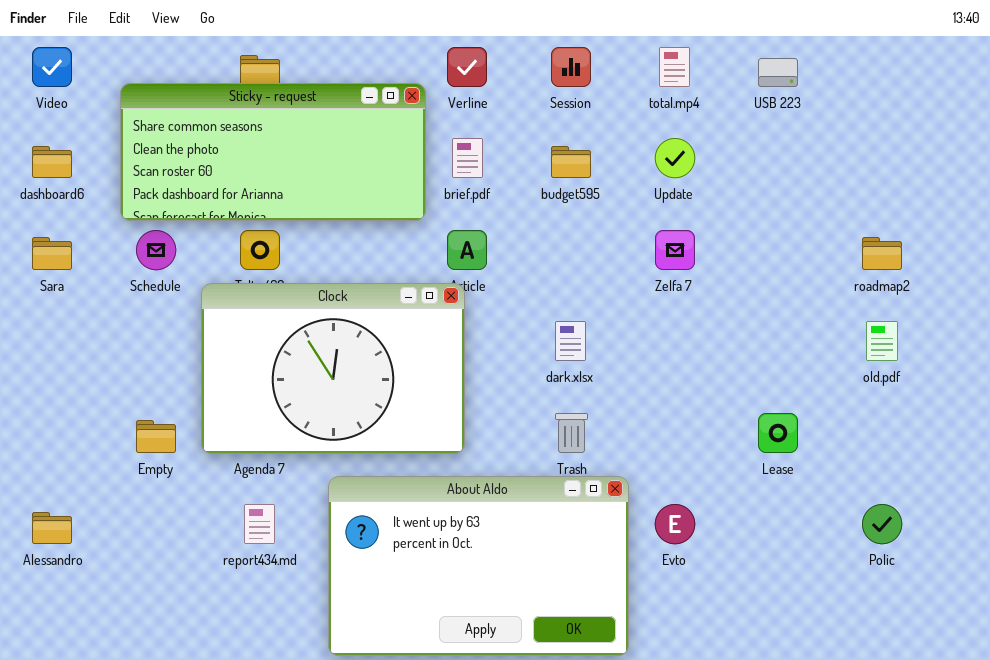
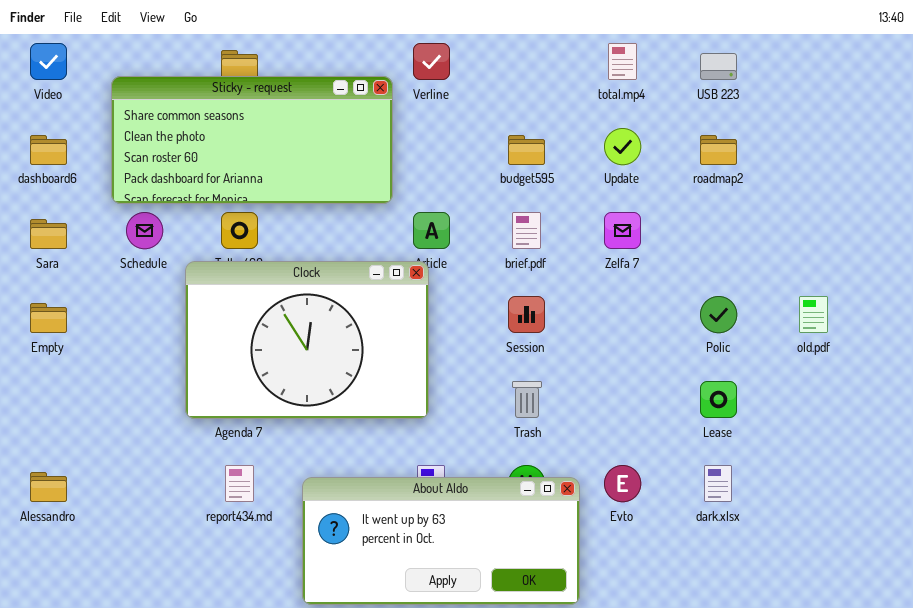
Session: [551,47,591,87] -> [508,296,545,333], moved
brief.pdf: [452,138,483,178] -> [512,212,541,249], moved
roadmap2: [862,237,902,270] -> [700,135,737,165], moved
dark.xlsx: [555,321,586,361] -> [704,465,732,502], moved
Empty: [136,420,176,453] -> [30,303,67,333], moved
About Aldo: [328,476,629,656] -> [302,477,580,605], resized
Polic: [862,504,902,544] -> [700,296,737,333], moved

